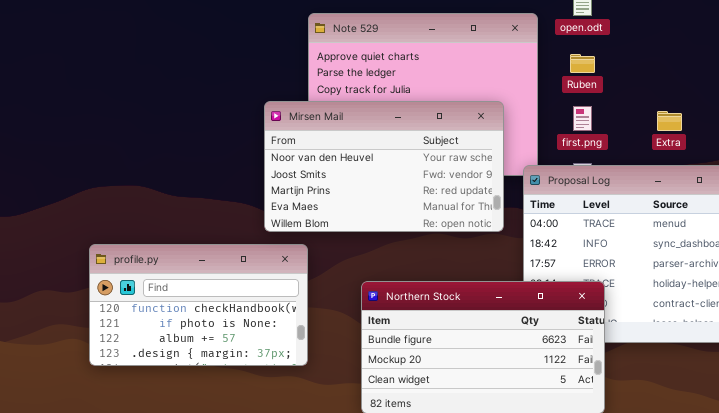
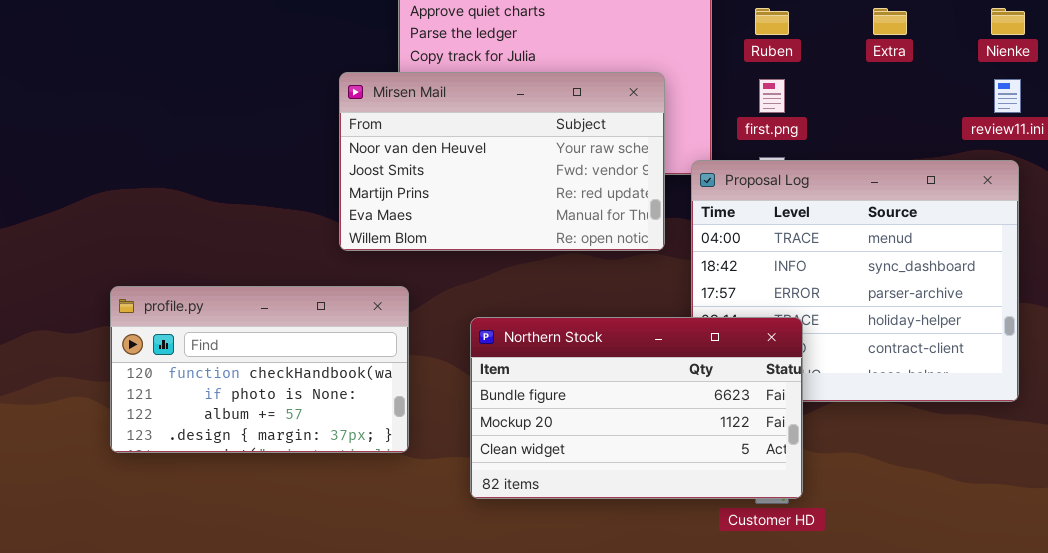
Extra: [657,111,682,131] -> [873,8,907,35], moved
profile.py: [89,244,308,366] -> [110,286,409,453], moved

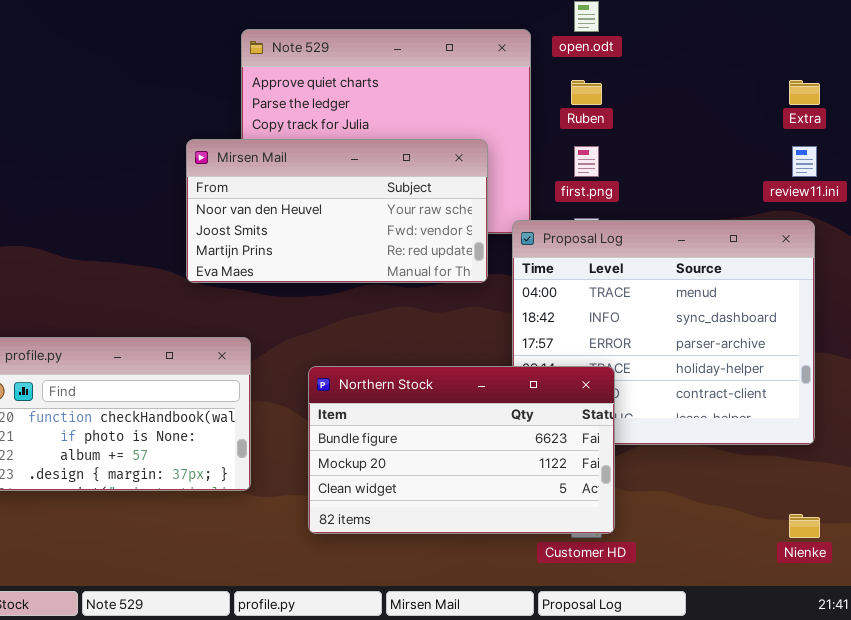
Extra: [873,8,907,35] -> [789,80,820,105], moved
Nienke: [991,8,1025,35] -> [789,514,820,538], moved
Mirsen Mail: [339,72,665,251] -> [186,139,488,283], resized

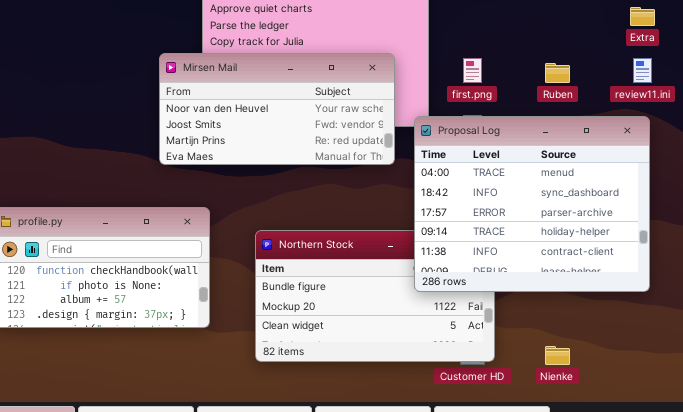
Ruben: [571,80,602,105] -> [545,63,570,83], moved
Proposal Log: [512,220,815,445] -> [414,116,650,292], raised
Nienke: [789,514,820,538] -> [545,346,570,365], moved

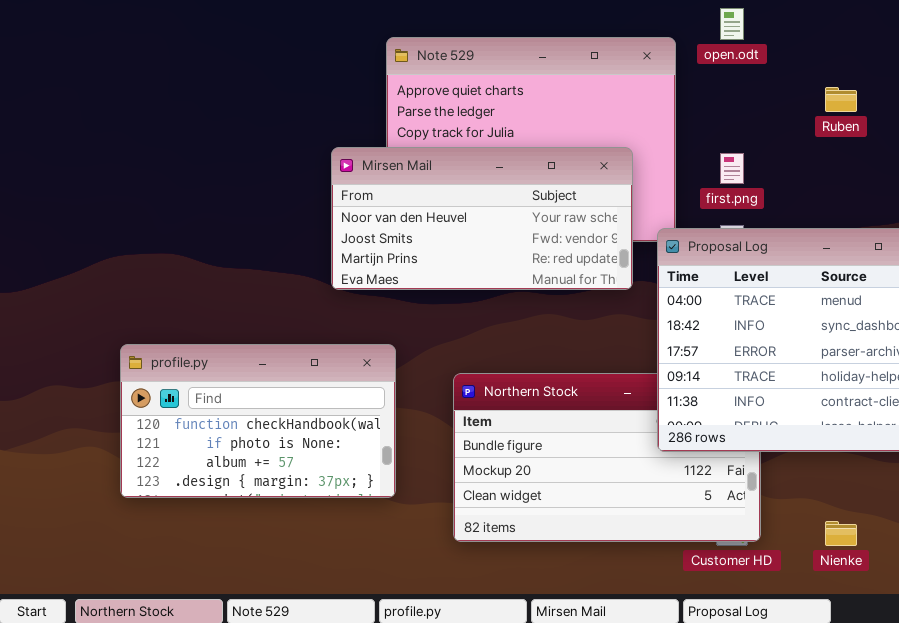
Ruben: [545,63,570,83] -> [825,87,857,112], moved

